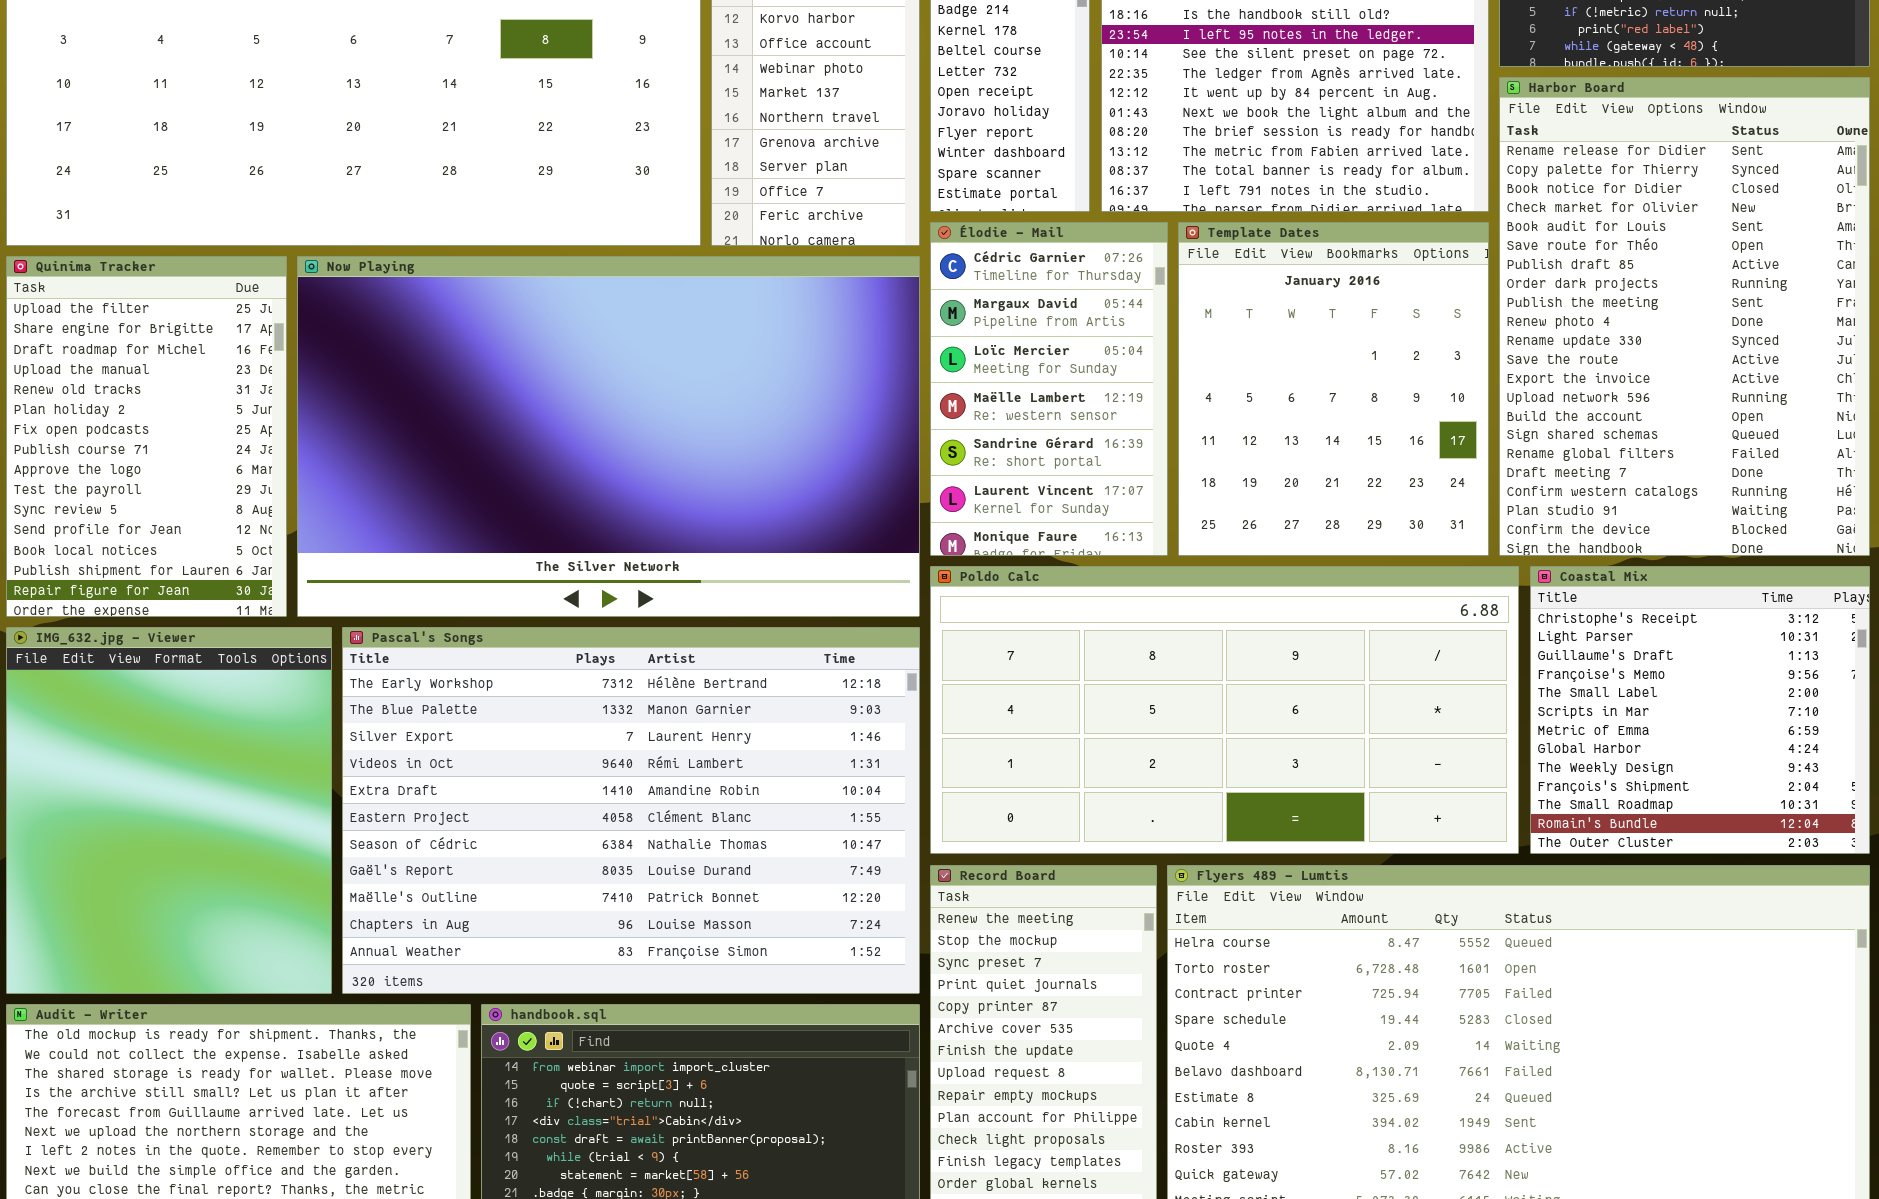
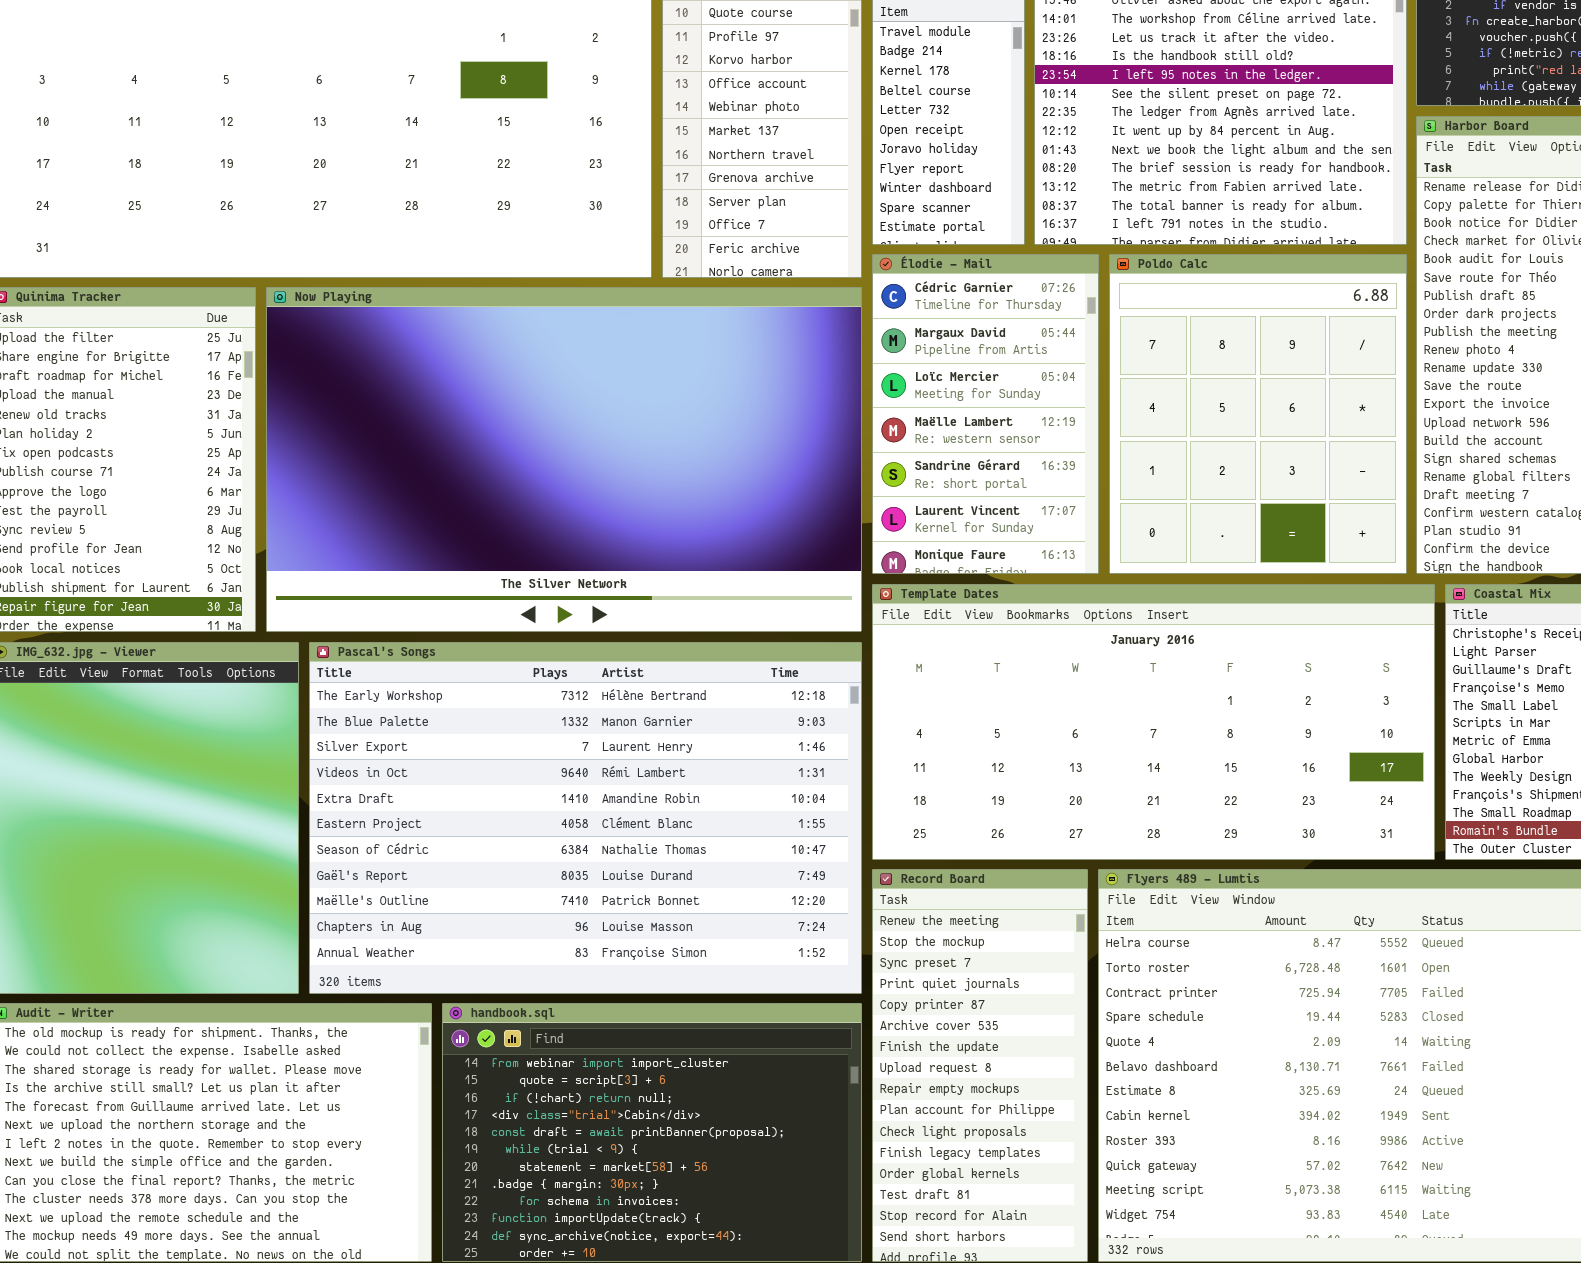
Template Dates: [1178,222,1489,556] -> [872,584,1435,860], moved, resized
Poldo Calc: [930,566,1519,854] -> [1109,254,1407,574], moved, resized

